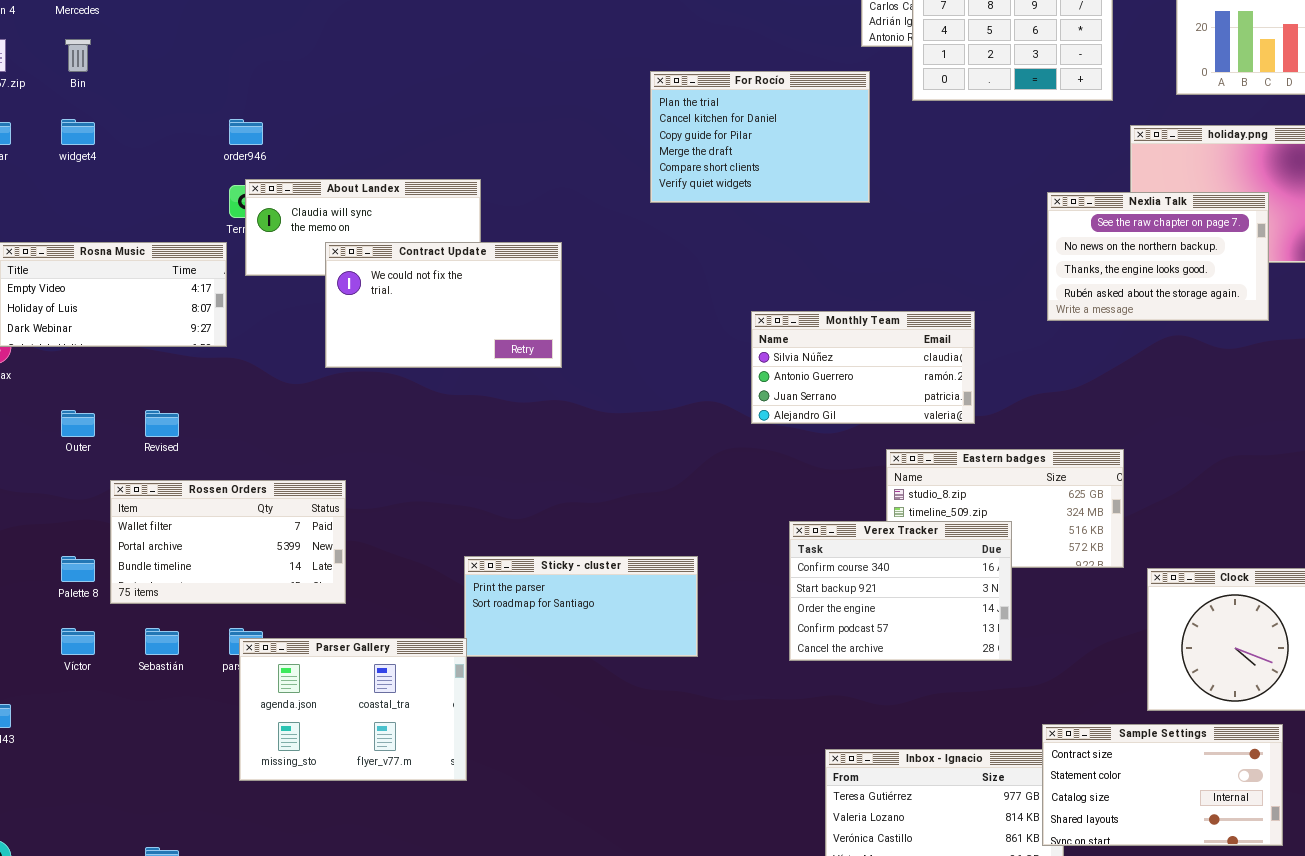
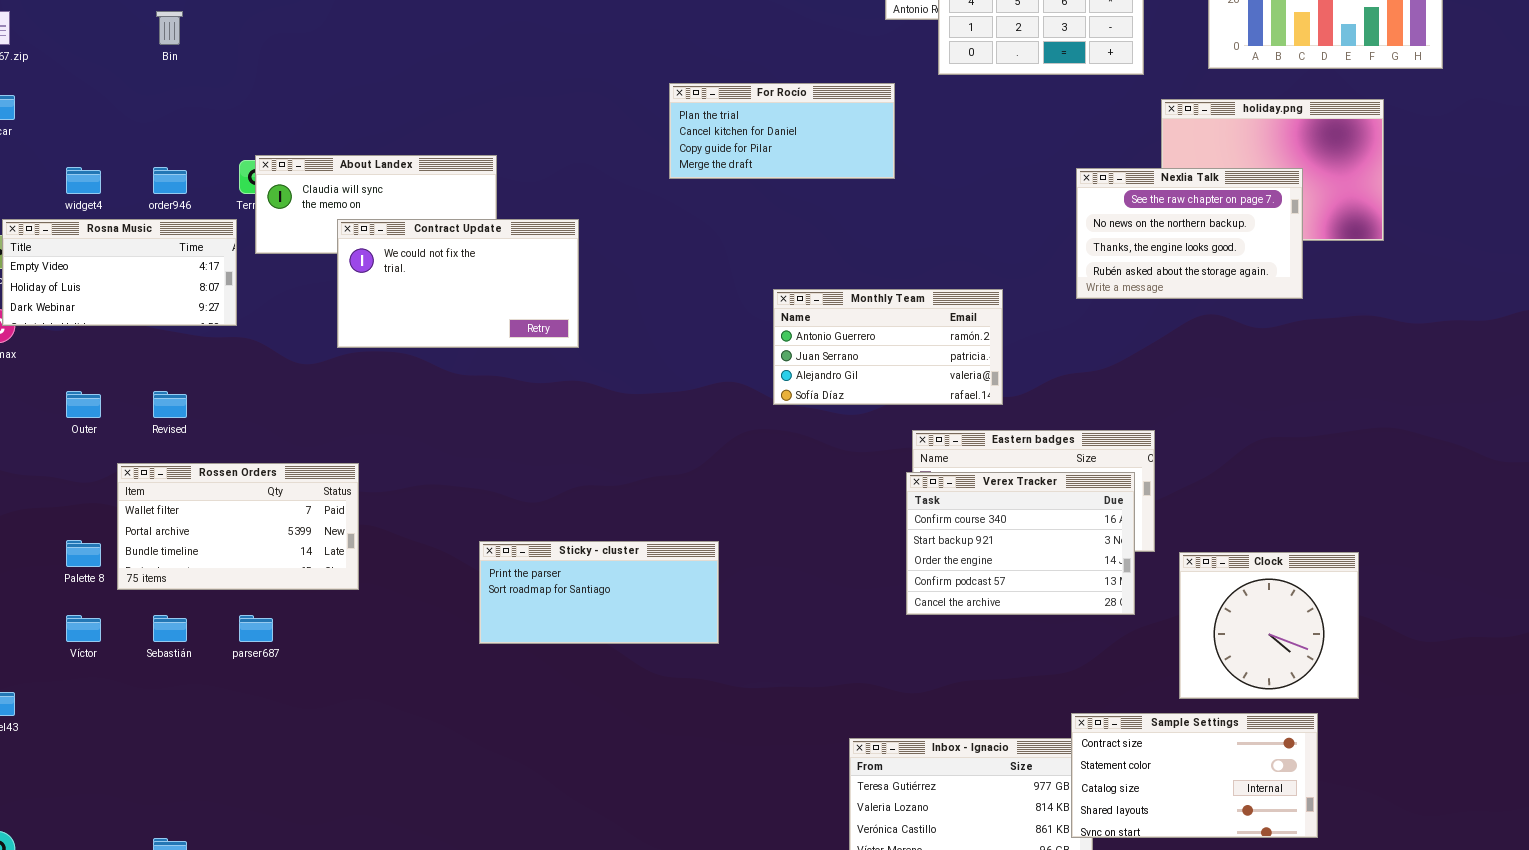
Bin: [65,39,91,72] -> [156,11,183,45], moved
For Rocío: [650,71,870,203] -> [669,83,895,179], resized
widget4: [61,119,95,145] -> [66,167,101,194], moved
order946: [229,119,263,145] -> [153,167,187,194], moved
Monthly Team: [751,311,975,424] -> [773,289,1003,405], scrolled down 1 row
Verex Tracker: [789,521,1012,661] -> [906,472,1135,615], moved
Parser Gallery: [239,638,467,781] -> none, closed

